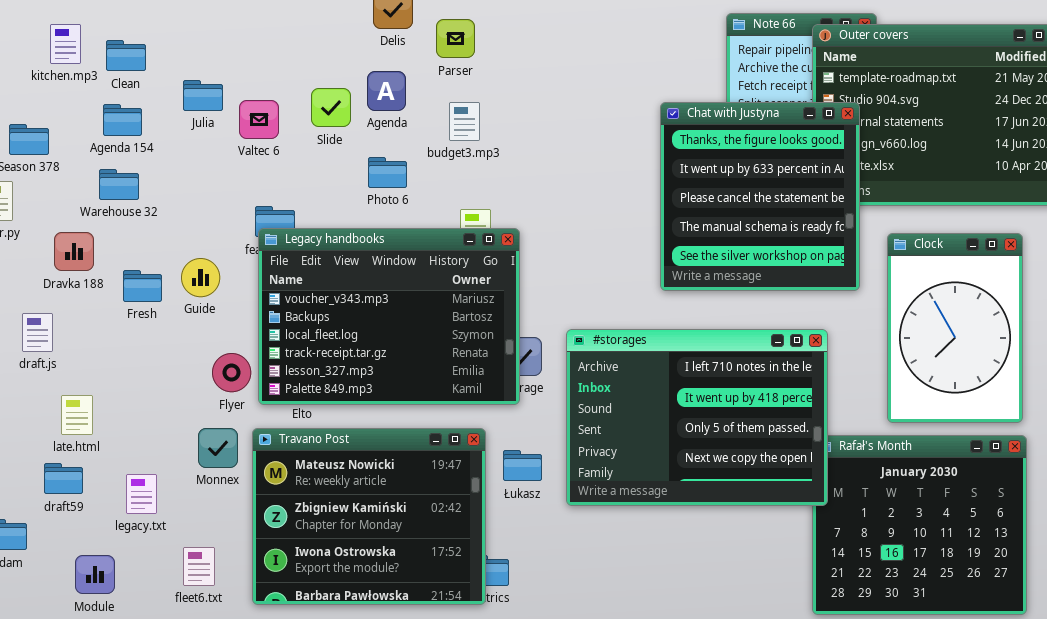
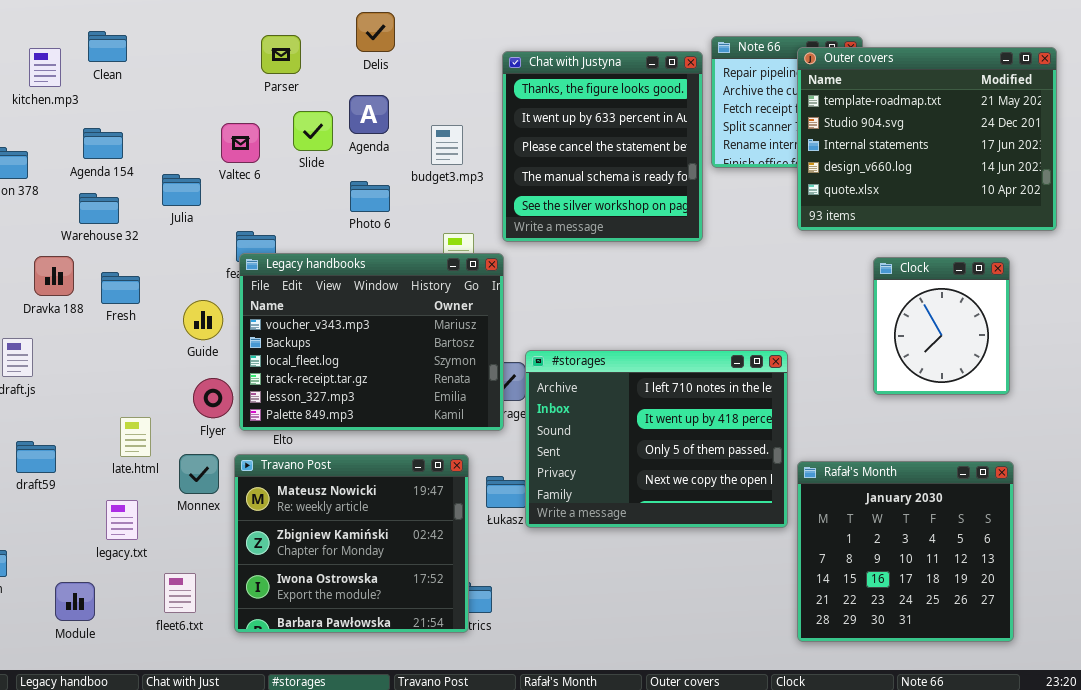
Parser: [436,19,475,58] -> [261,35,301,74], moved
Clean: [106,40,146,71] -> [88,31,127,62], moved
Julia: [183,80,223,111] -> [162,174,201,206], moved
Chat with Justyna: [660,102,860,291] -> [502,51,703,242], moved
Clock: [887,233,1023,423] -> [873,257,1010,395], resized
Guide: [181,258,220,297] -> [183,300,223,340], moved
Fresh: [123,270,162,302] -> [101,272,140,304], moved
#storages: [566,329,828,506] -> [525,350,788,528], moved
late.html: [61,395,93,435] -> [120,417,151,457], moved
draft59: [44,463,83,494] -> [16,441,56,473], moved

